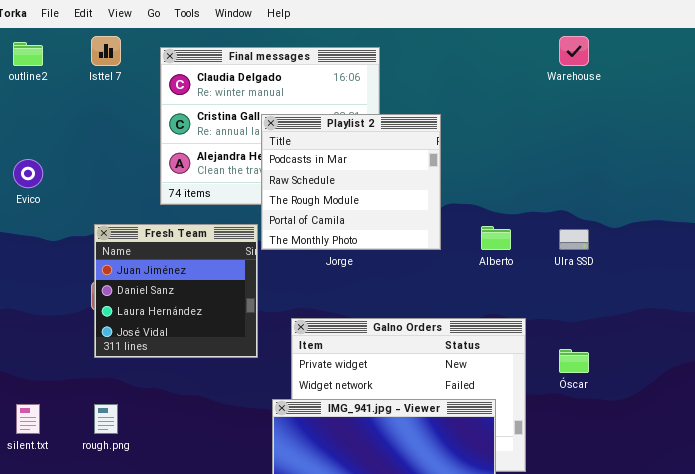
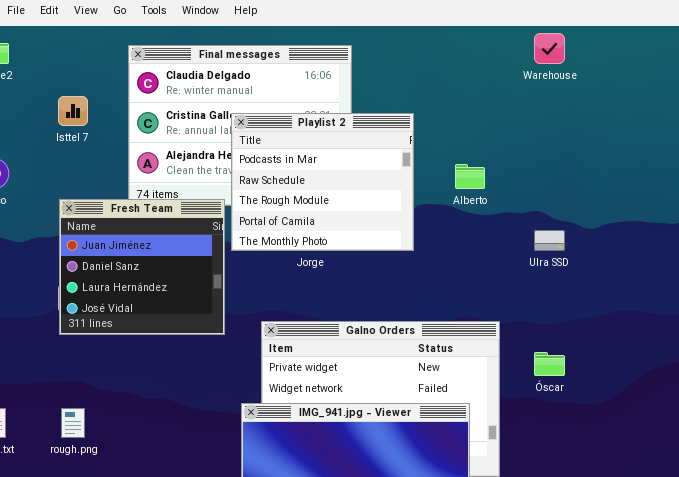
Isttel 7: [91,36,121,66] -> [58,96,88,126], moved
Fresh Team: [94,224,258,358] -> [59,199,225,335], moved
Alberto: [481,226,511,250] -> [455,164,485,189], moved

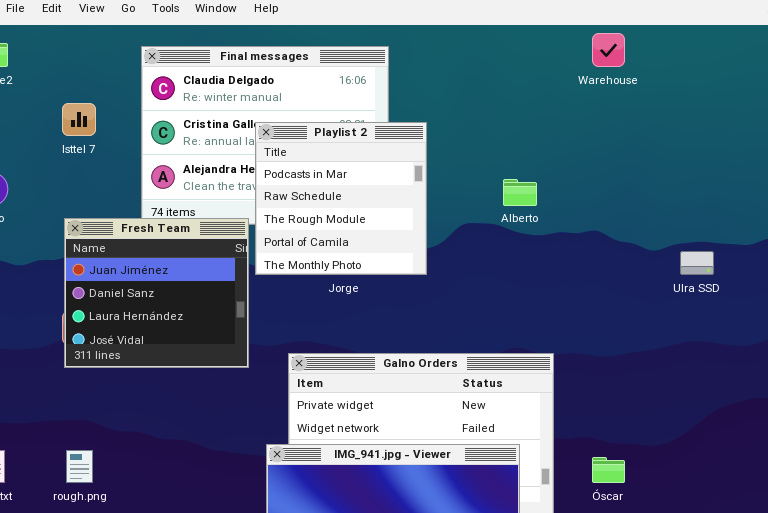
Playlist 2: [231,113,414,251] -> [255,122,427,275], resized
Ulra SSD: [534,230,565,251] -> [680,251,714,275], moved
Óscar: [534,352,565,376] -> [592,457,625,483], moved

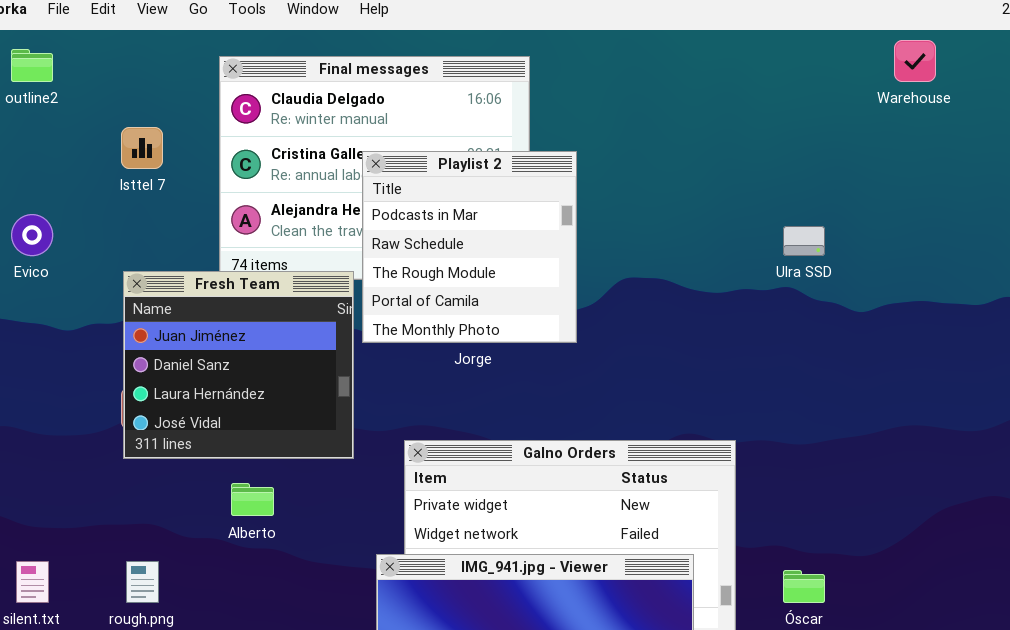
Warehouse: [592,33,625,67] -> [894,40,936,82], moved
Alberto: [503,179,537,206] -> [231,483,274,516], moved
Ulra SSD: [680,251,714,275] -> [783,226,825,256], moved

